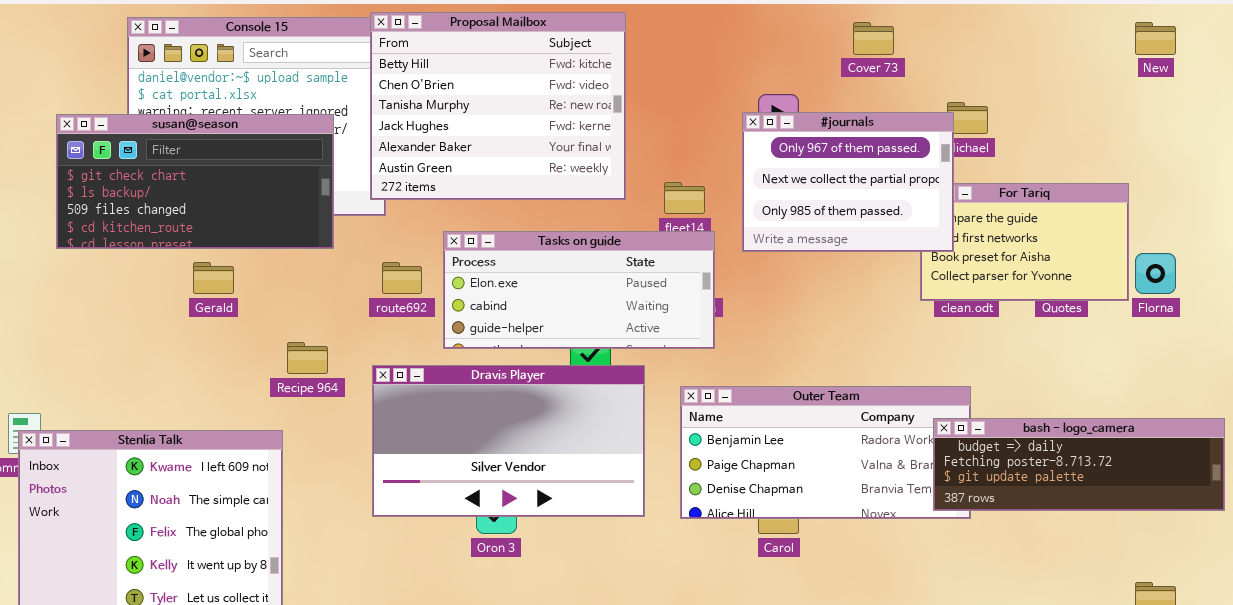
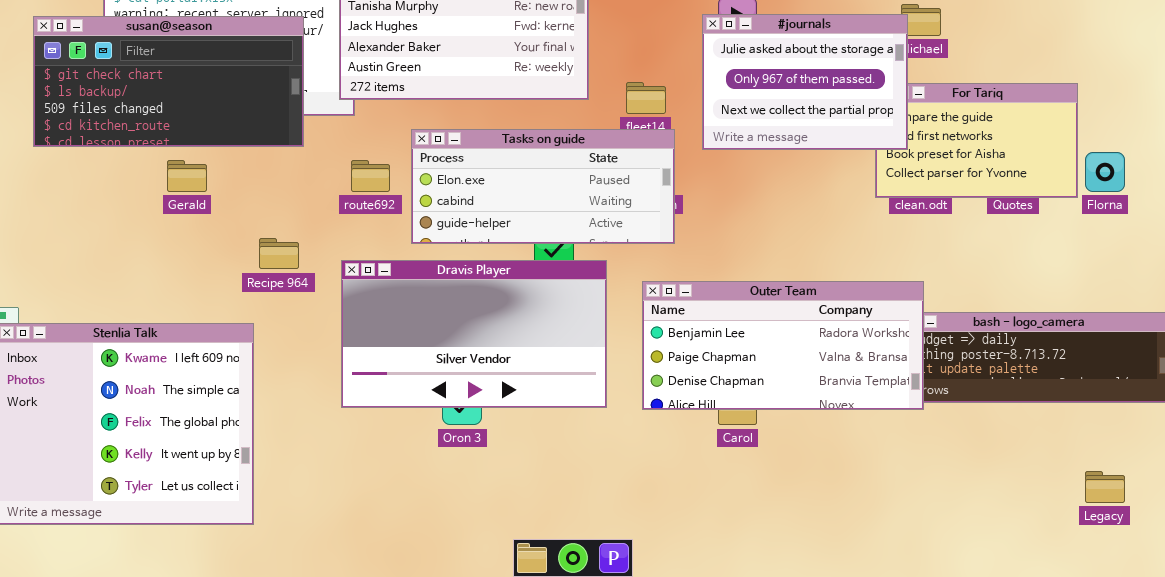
#journals: [742,112,954,252] -> [702,14,908,150], scrolled up 1 row
Outer Team: [680,386,971,519] -> [642,281,924,410], raised

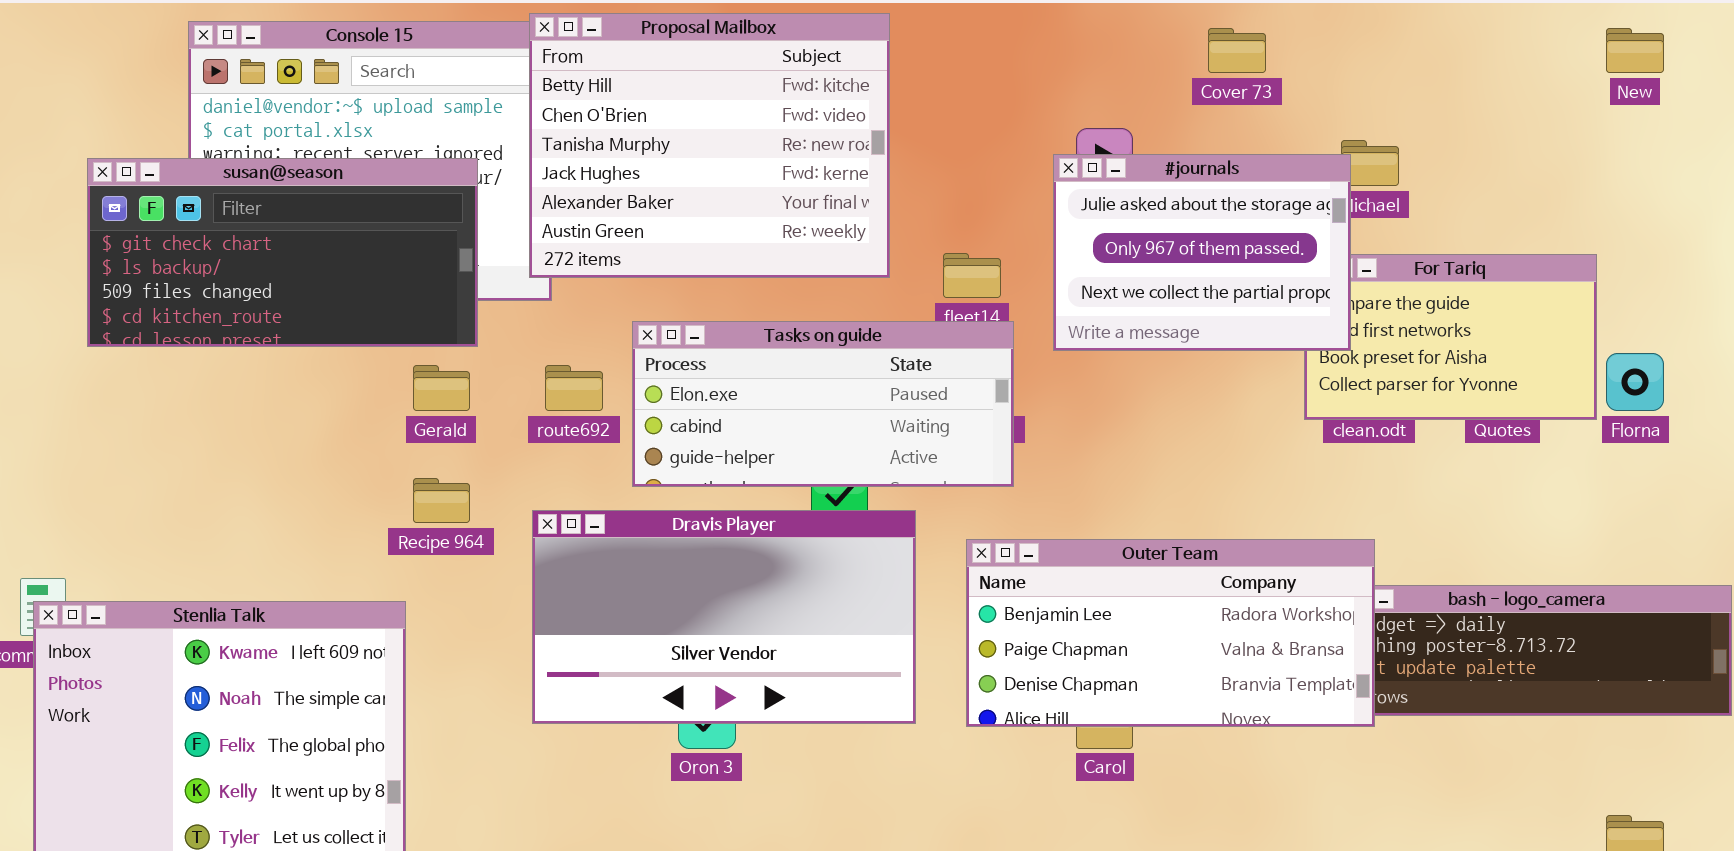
Gerald: [167,160,207,192] -> [413,365,470,411], moved

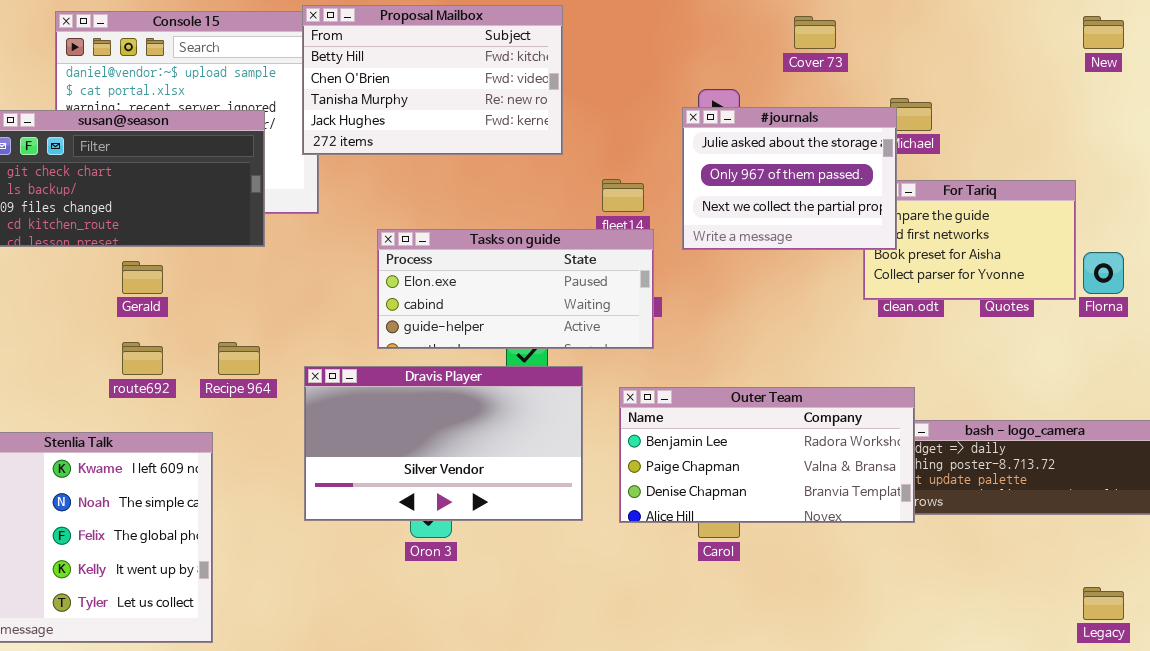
Proposal Mailbox: [529,13,890,278] -> [302,5,563,155], resized
Gerald: [413,365,470,411] -> [122,261,163,294], moved
route692: [545,365,603,411] -> [122,342,163,375], moved

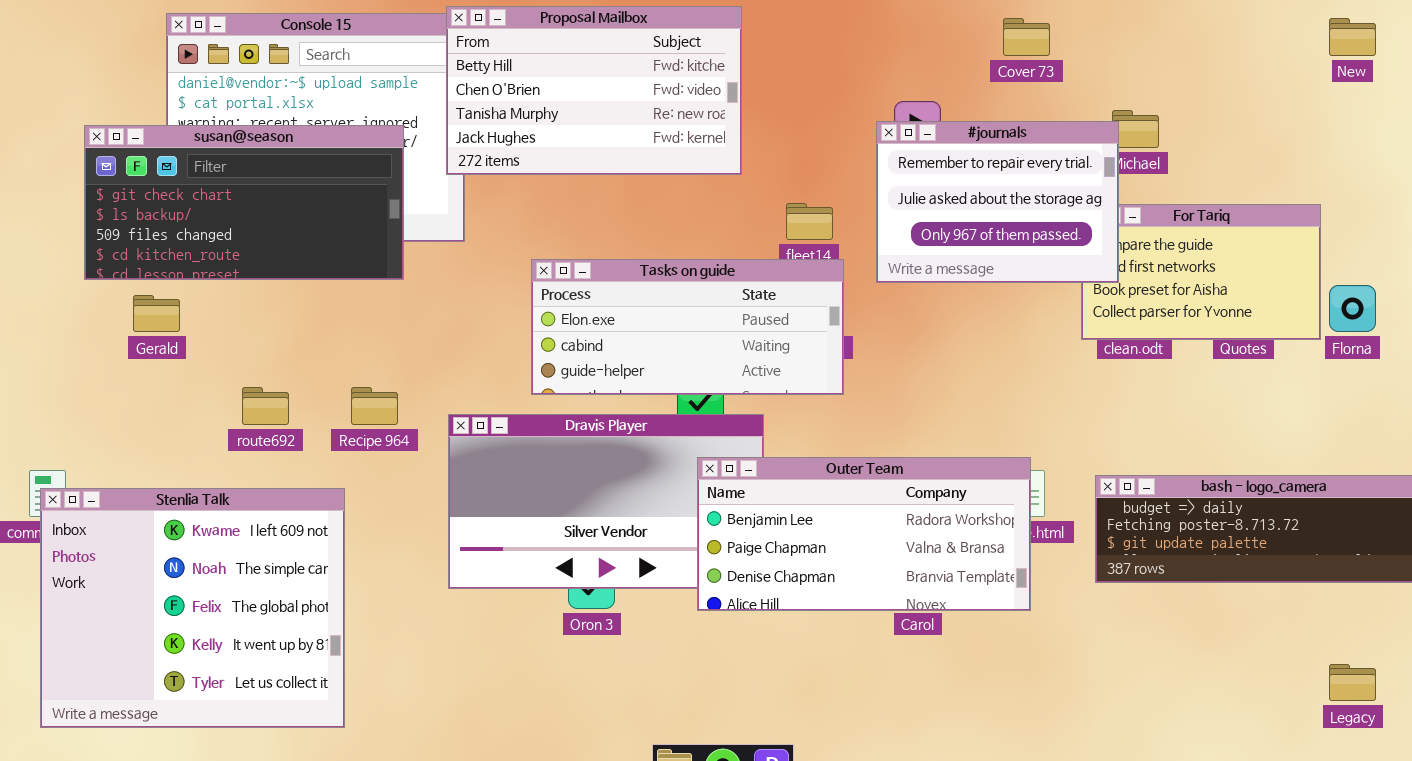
#journals: [682,107,897,250] -> [876,121,1119,283], scrolled up 1 row
Gerald: [122,261,163,294] -> [133,295,180,332], moved
Outer Team: [619,387,915,523] -> [697,457,1031,611], moved

